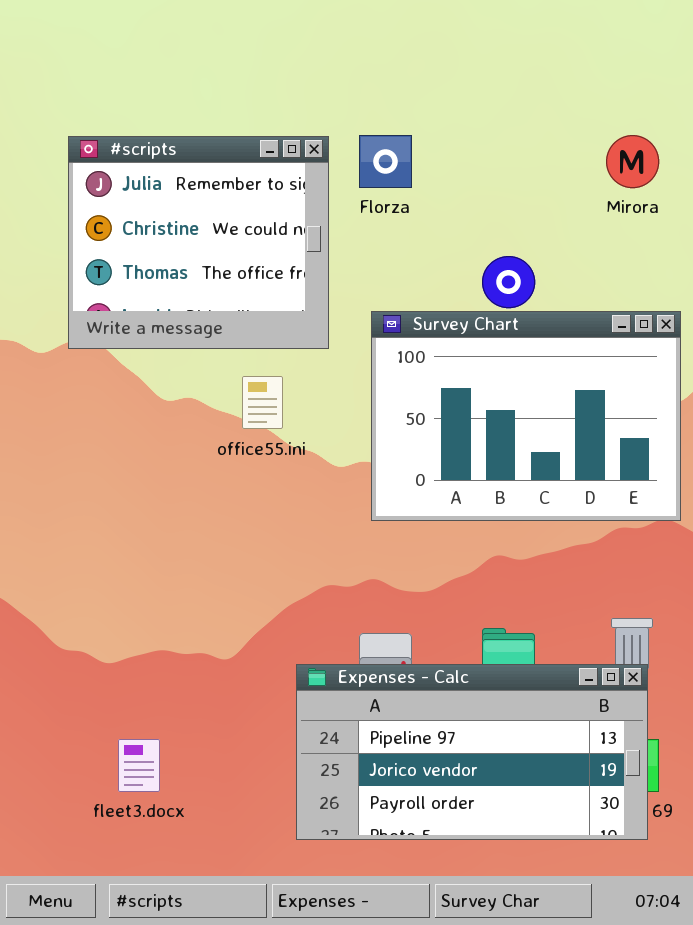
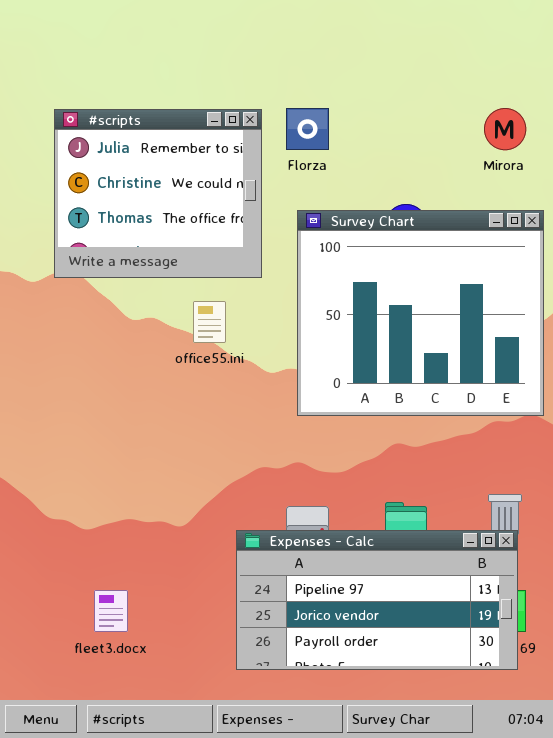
Survey Chart: [371,311,681,521] -> [297,210,544,416], resized

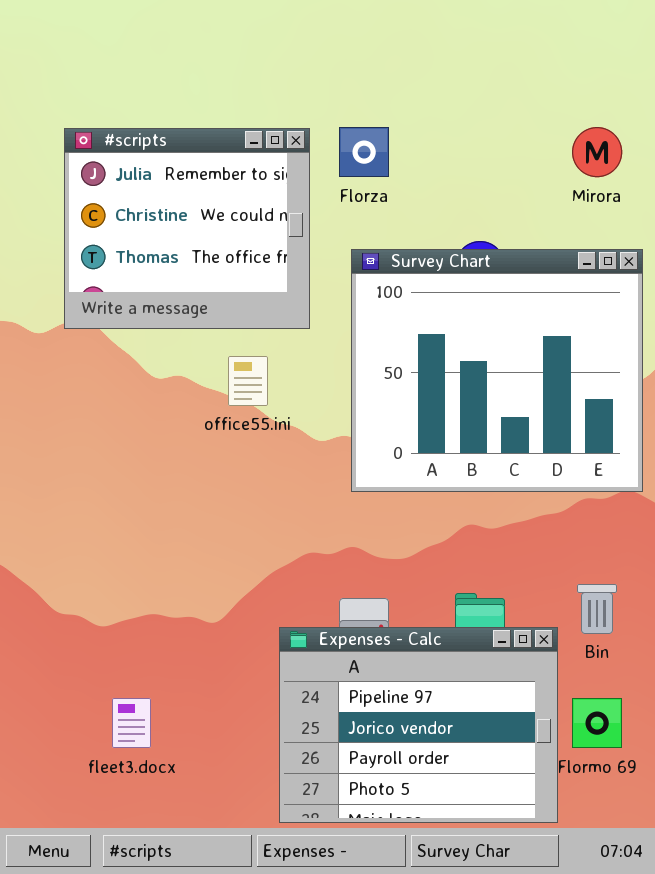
Expenses - Calc: [236,530,518,670] -> [279,627,558,823], resized

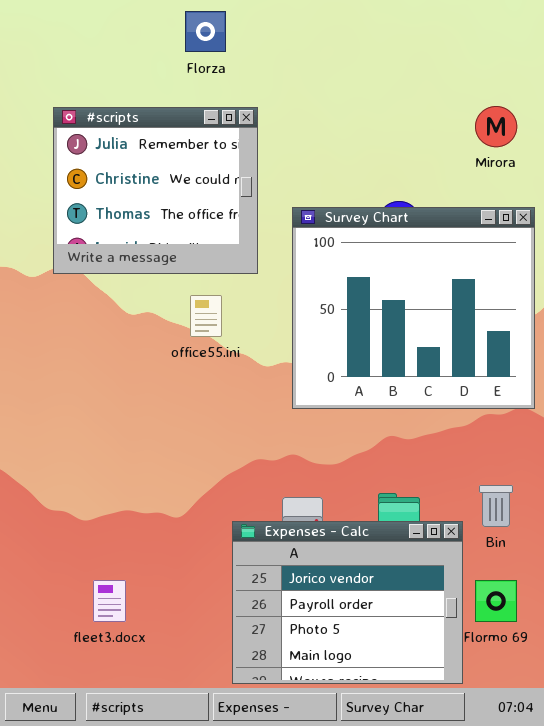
Florza: [339,127,389,177] -> [185,11,226,52], moved
Expenses - Calc: [279,627,558,823] -> [232,521,463,684], scrolled down 1 row

